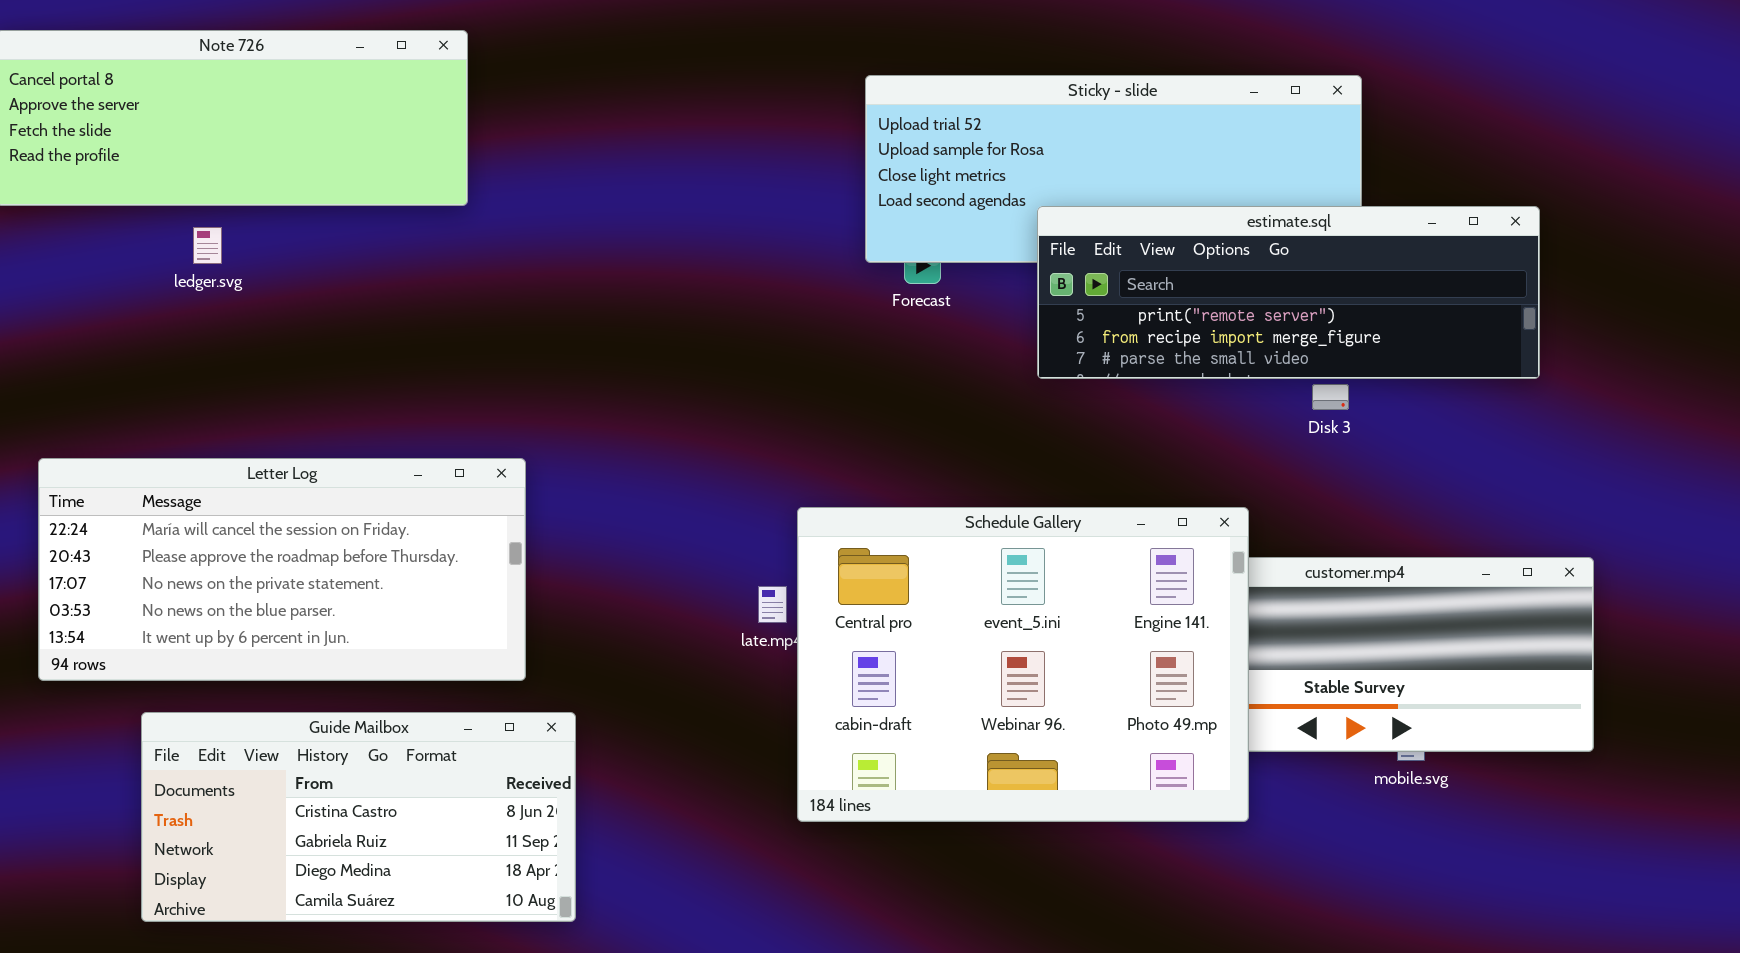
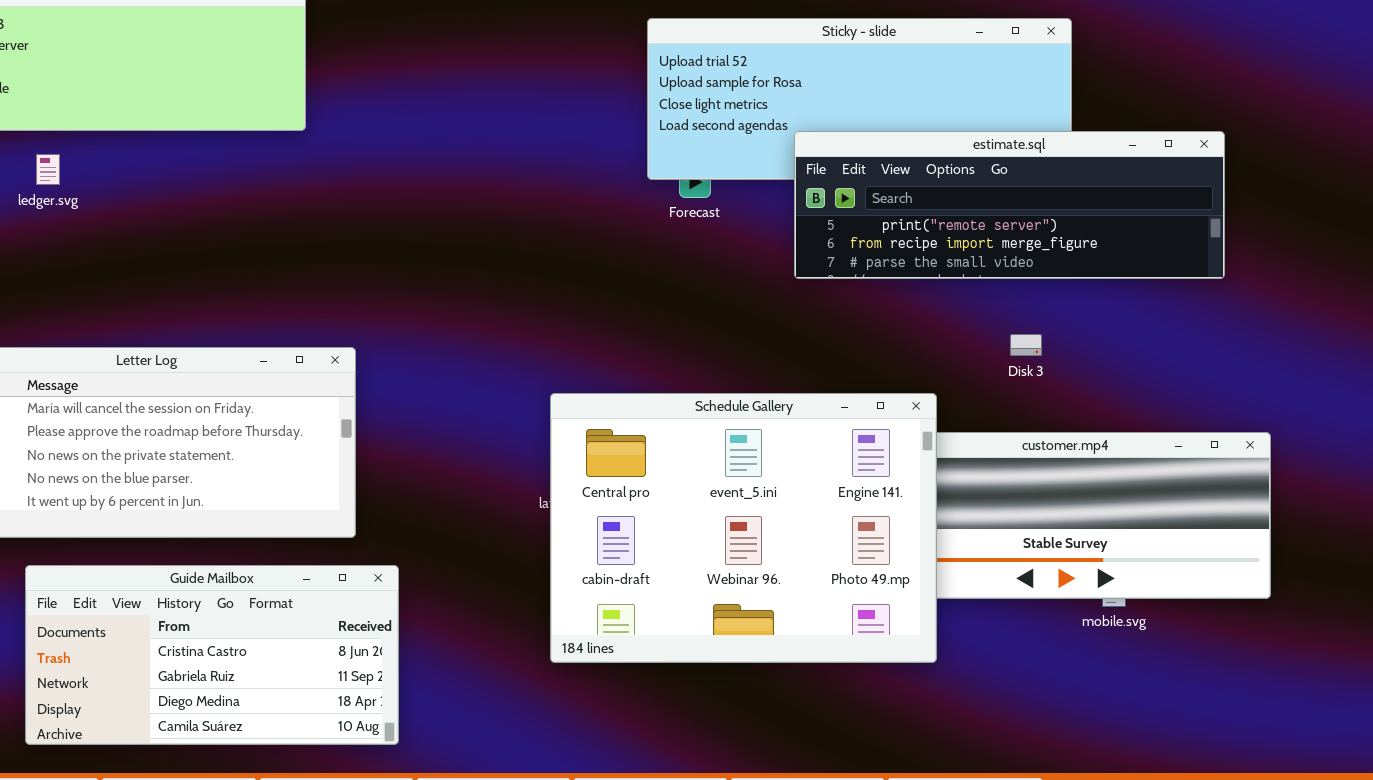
ledger.svg: [193,227,222,264] -> [36,154,60,185], moved
Disk 3: [1312,384,1349,410] -> [1010,334,1042,356], moved
Schedule Gallery: [797,507,1249,822] -> [550,393,937,663], moved

